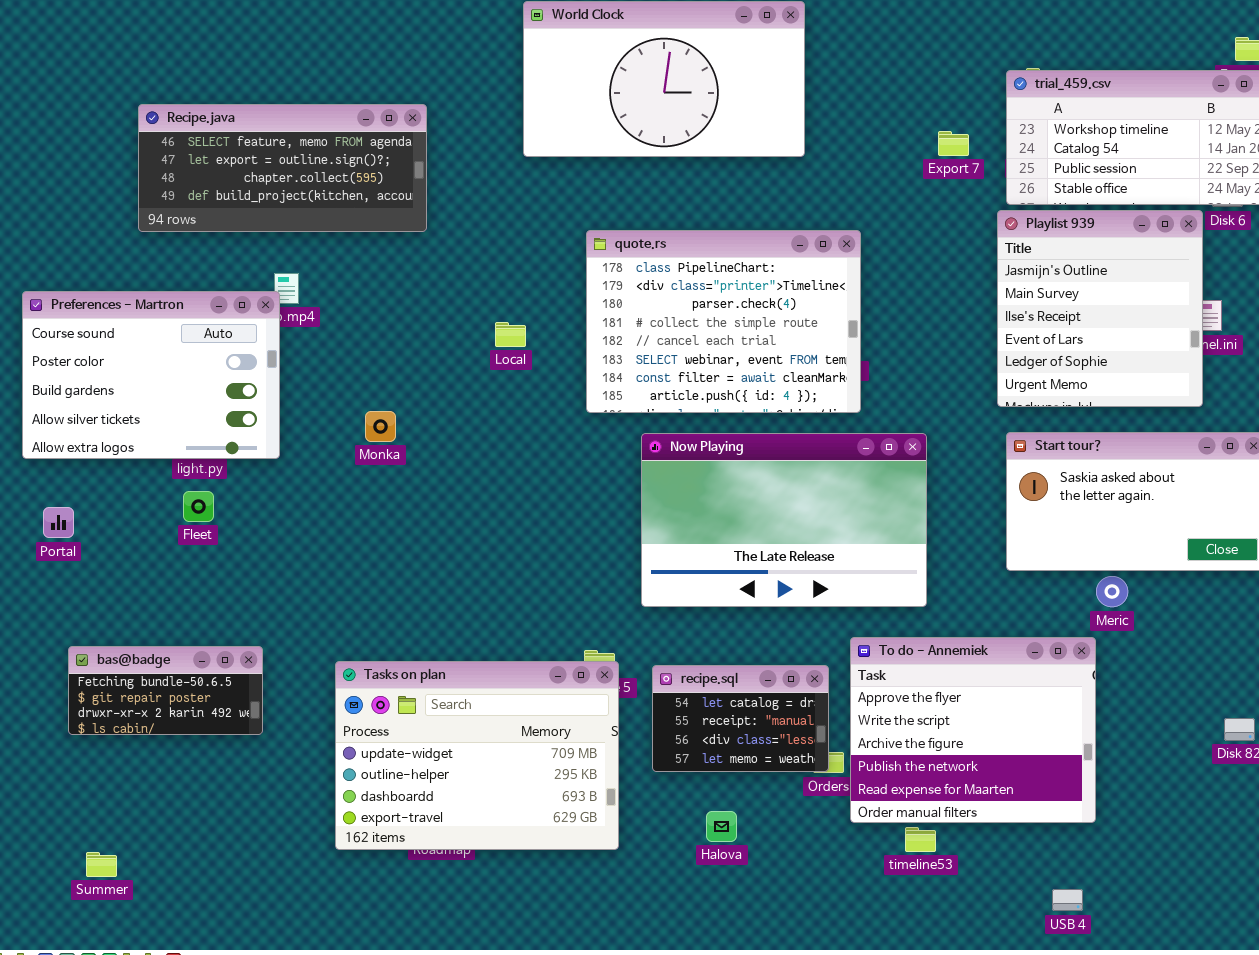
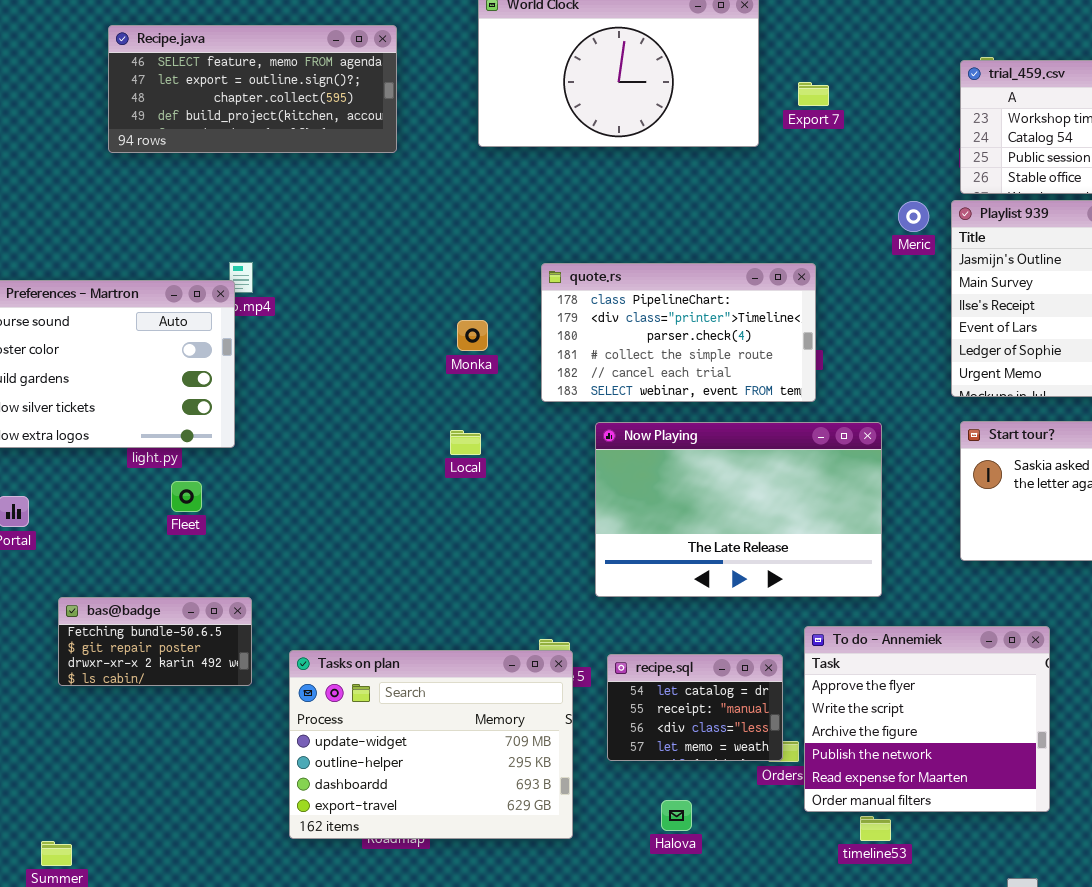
Recipe.java: [138,104,427,232] -> [108,25,397,153], moved
Export 7: [938,131,969,156] -> [798,82,829,106], moved
quote.rs: [586,230,861,413] -> [541,263,816,402], resized
Local: [495,322,526,347] -> [450,430,481,455], moved
Monka: [365,411,396,442] -> [457,320,488,351], moved
Fleet: [183,491,214,522] -> [171,481,202,512], moved
Meric: [1096,576,1128,607] -> [898,201,929,232], moved
bas@badge: [68,646,263,735] -> [58,597,252,686], moved

